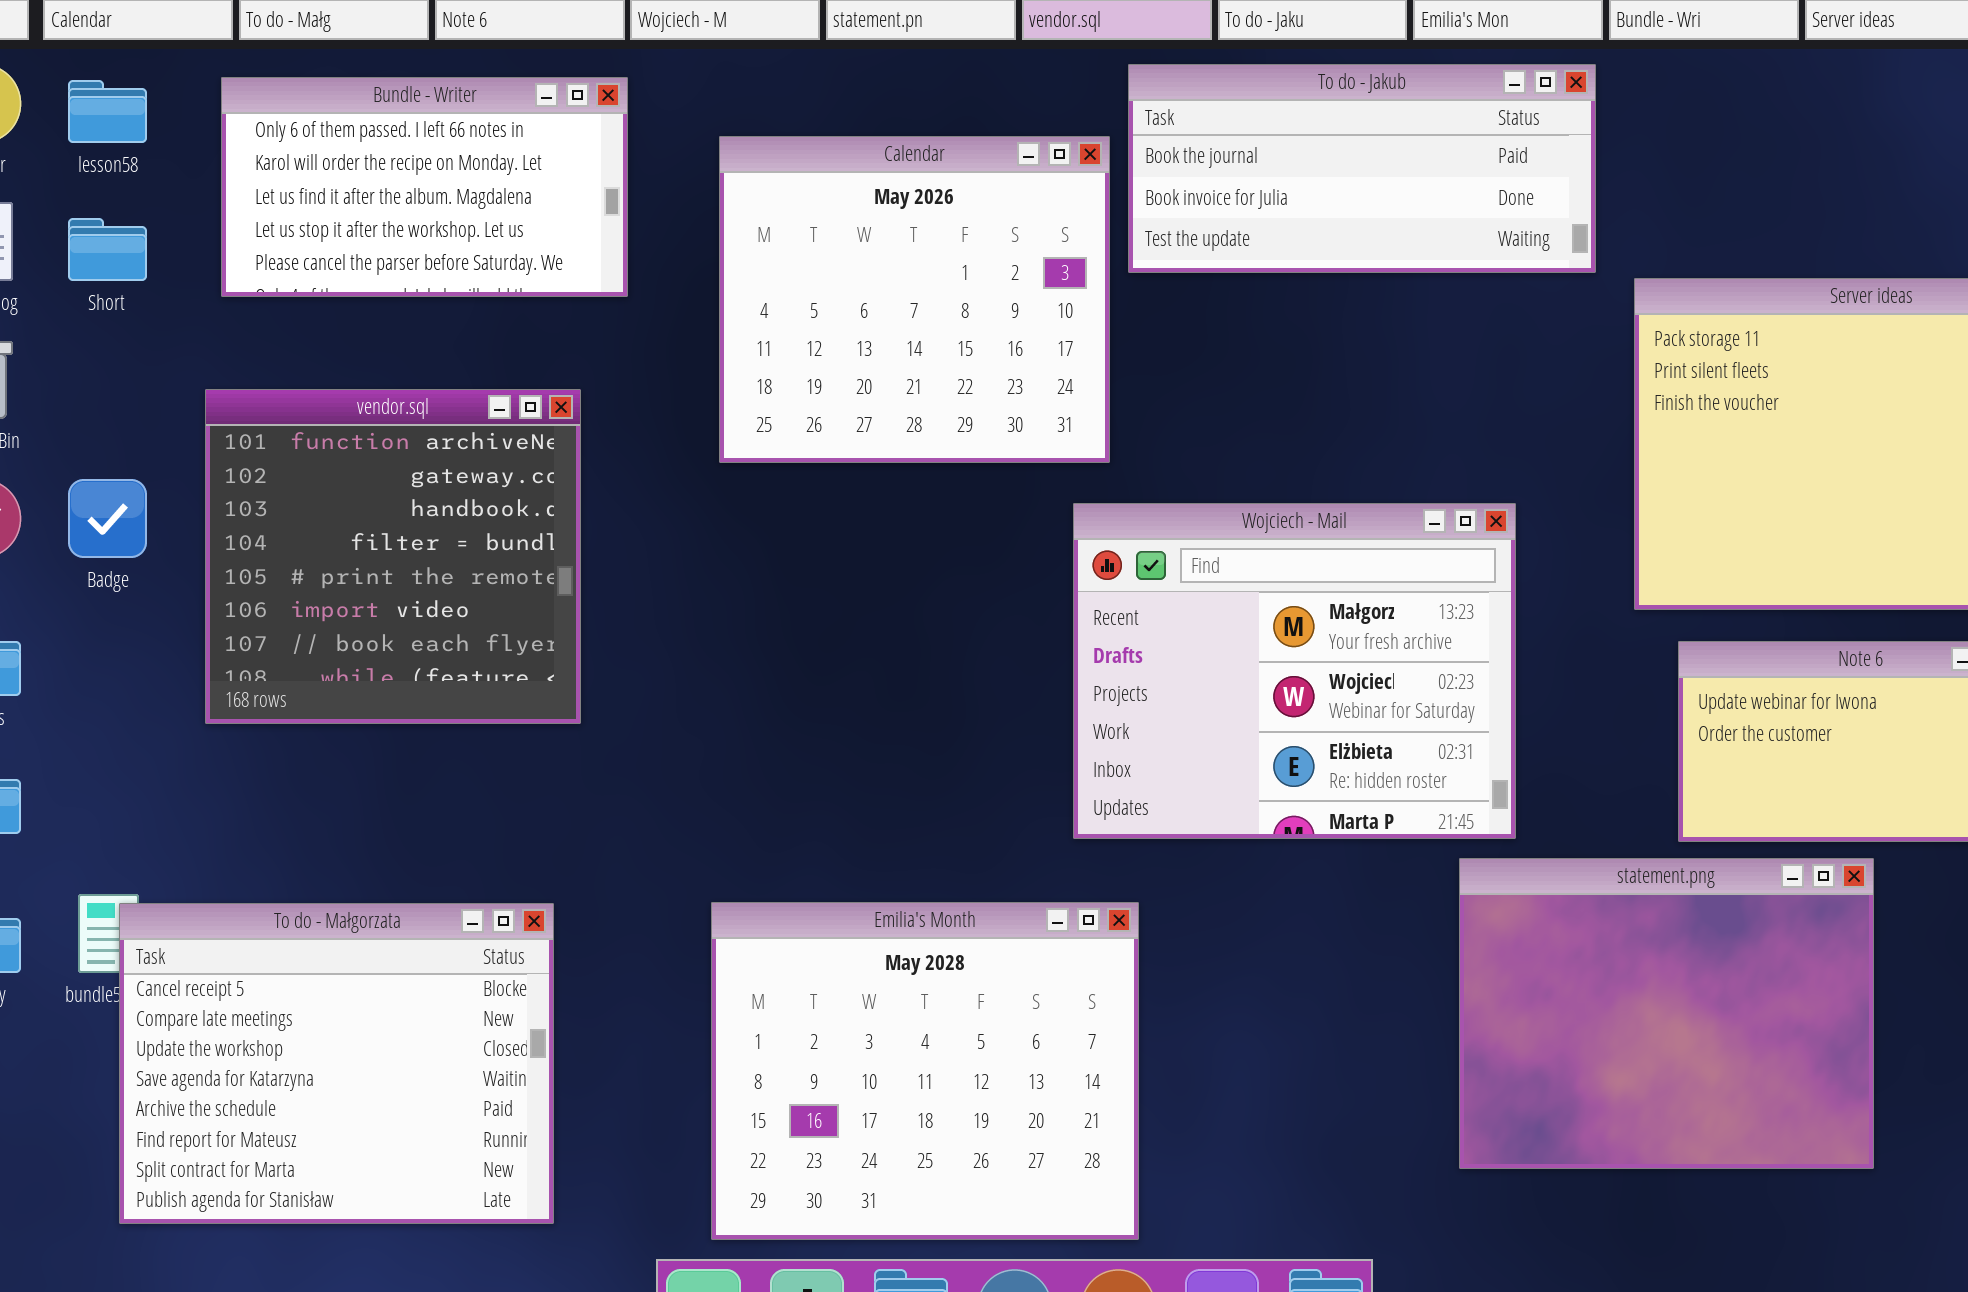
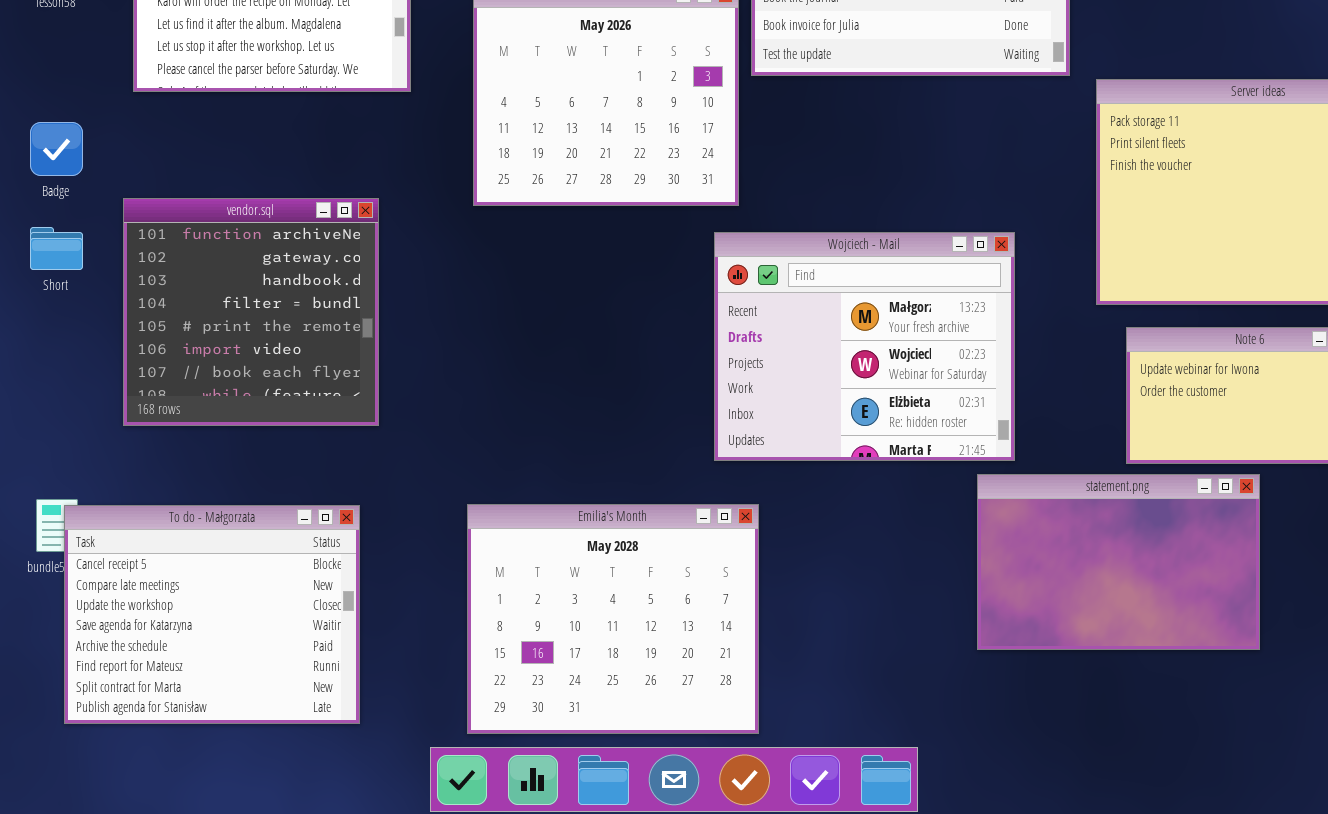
Short: [68,218,147,281] -> [30,227,83,270], moved
vendor.sql: [205,389,581,724] -> [123,198,379,426], moved
Badge: [68,479,147,558] -> [30,122,83,176], moved
statement.png: [1459,858,1874,1169] -> [977,474,1260,650], resized

